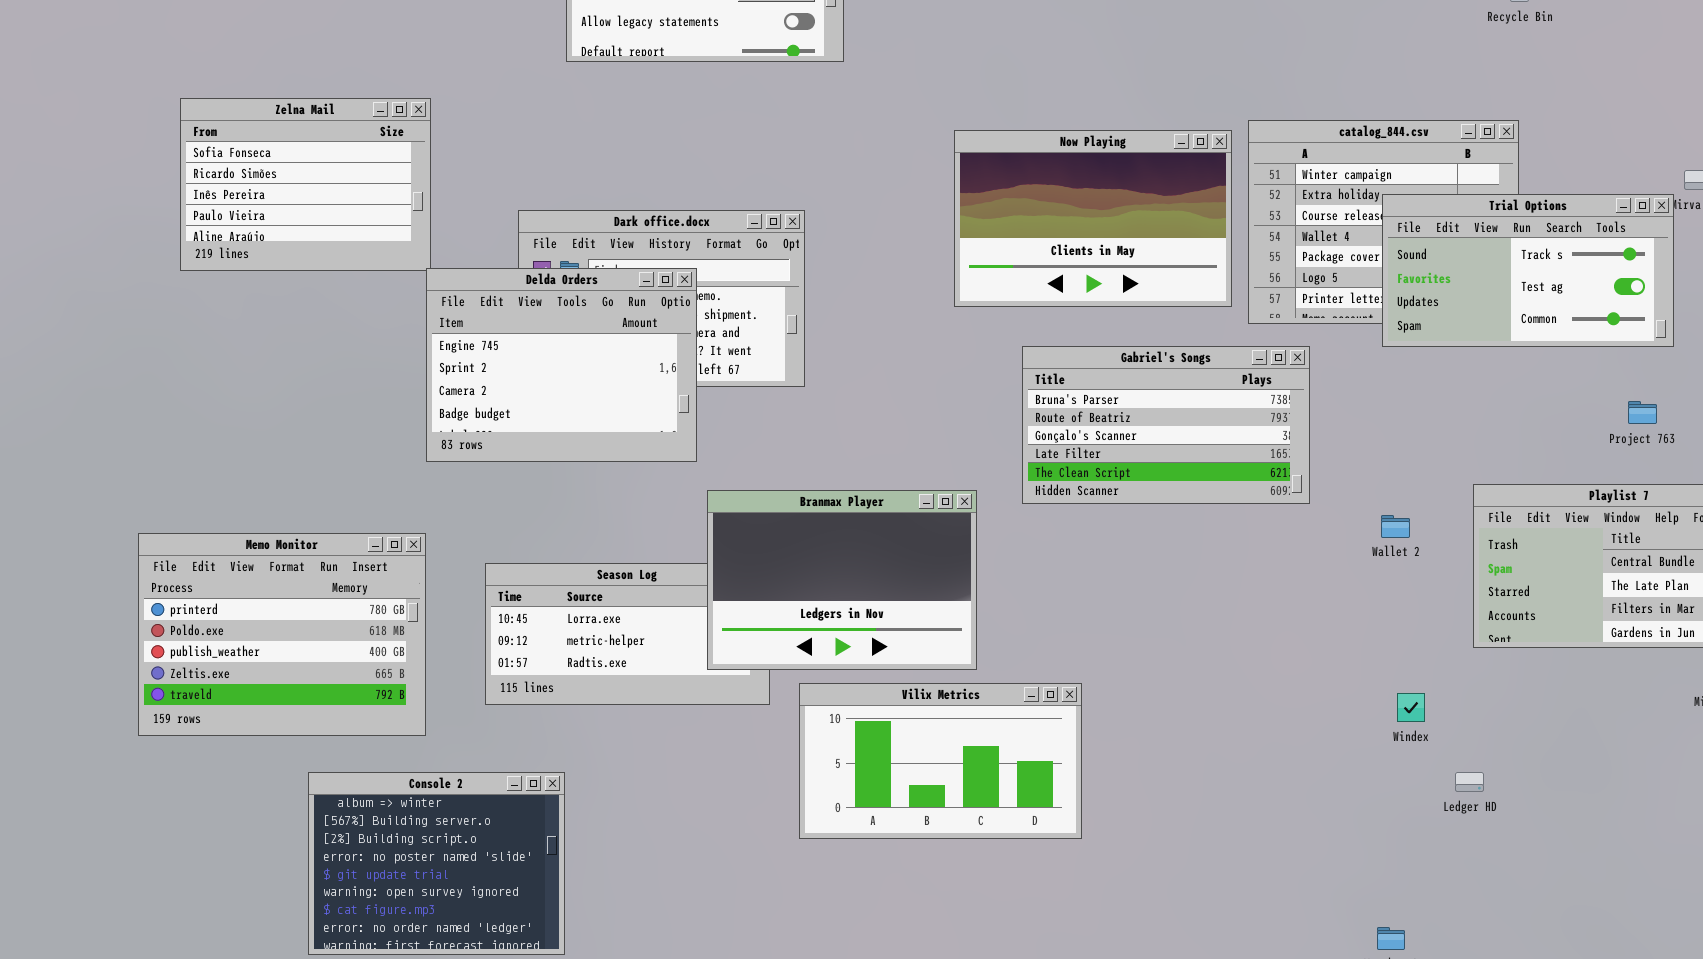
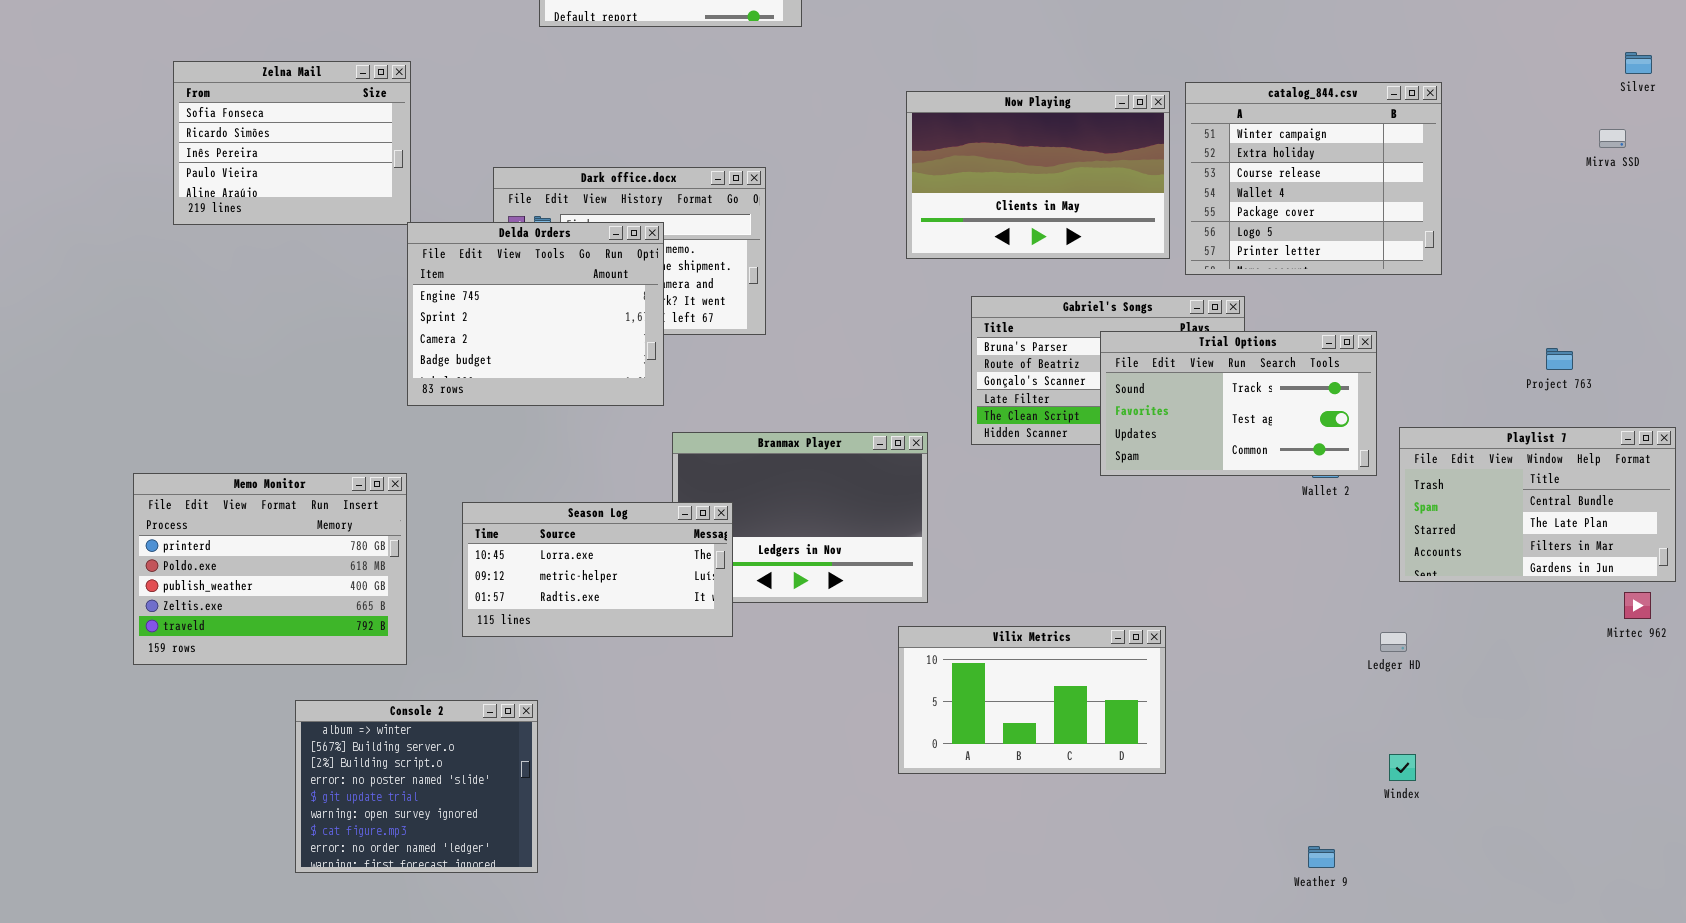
Trial Options: [1382,194,1674,347] -> [1100,331,1377,476], moved
Season Log: [485,563,770,705] -> [462,502,733,637], raised
Vilix Metrics: [799,683,1082,839] -> [898,626,1166,774], moved
Windex: [1397,693,1425,722] -> [1389,754,1416,781], moved
Ledger HD: [1455,772,1484,792] -> [1380,632,1407,652], moved

